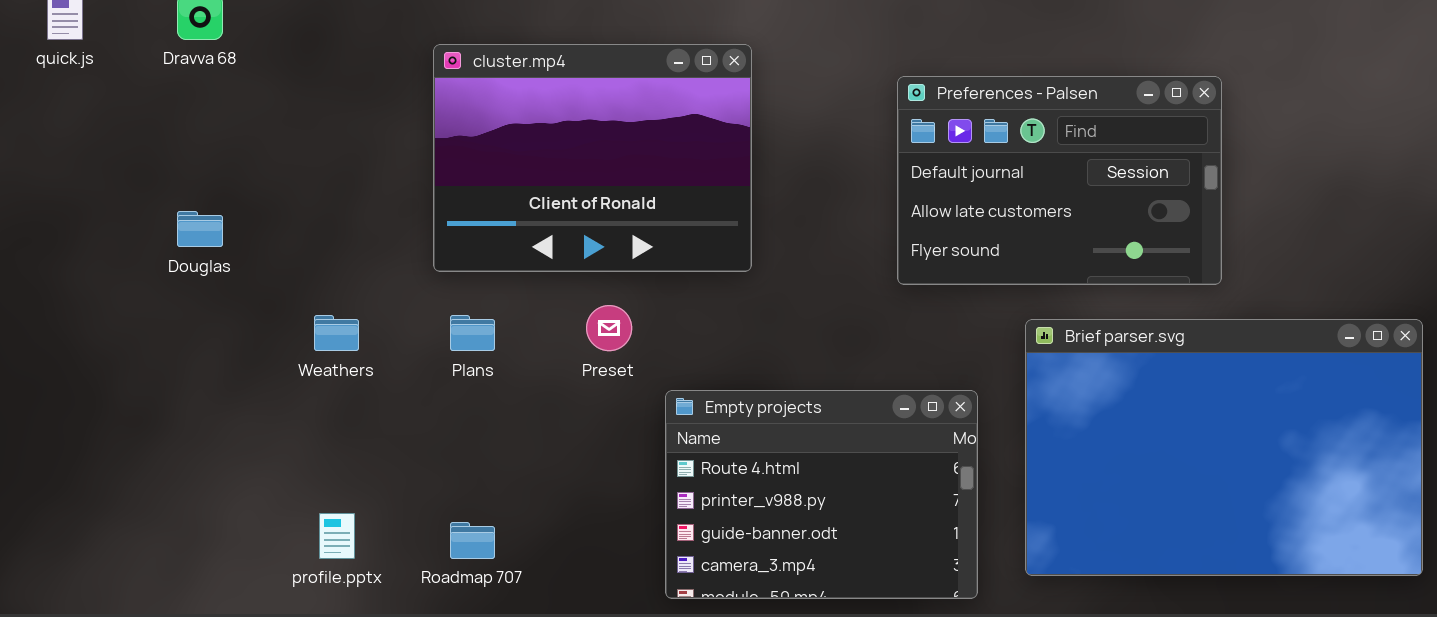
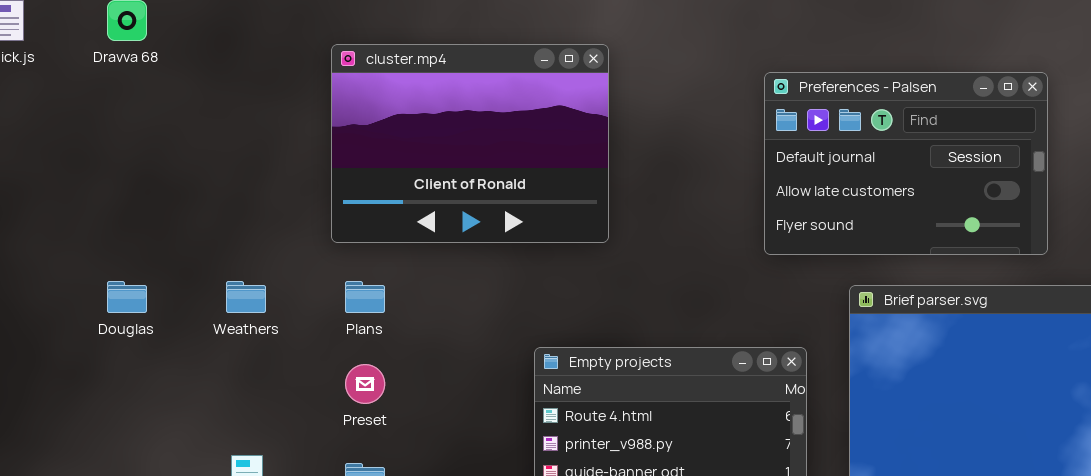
Preferences - Palsen: [897,76,1222,285] -> [764,72,1048,255], moved
Douglas: [177,211,223,247] -> [107,281,147,313], moved
Preset: [586,305,632,351] -> [345,364,385,404], moved

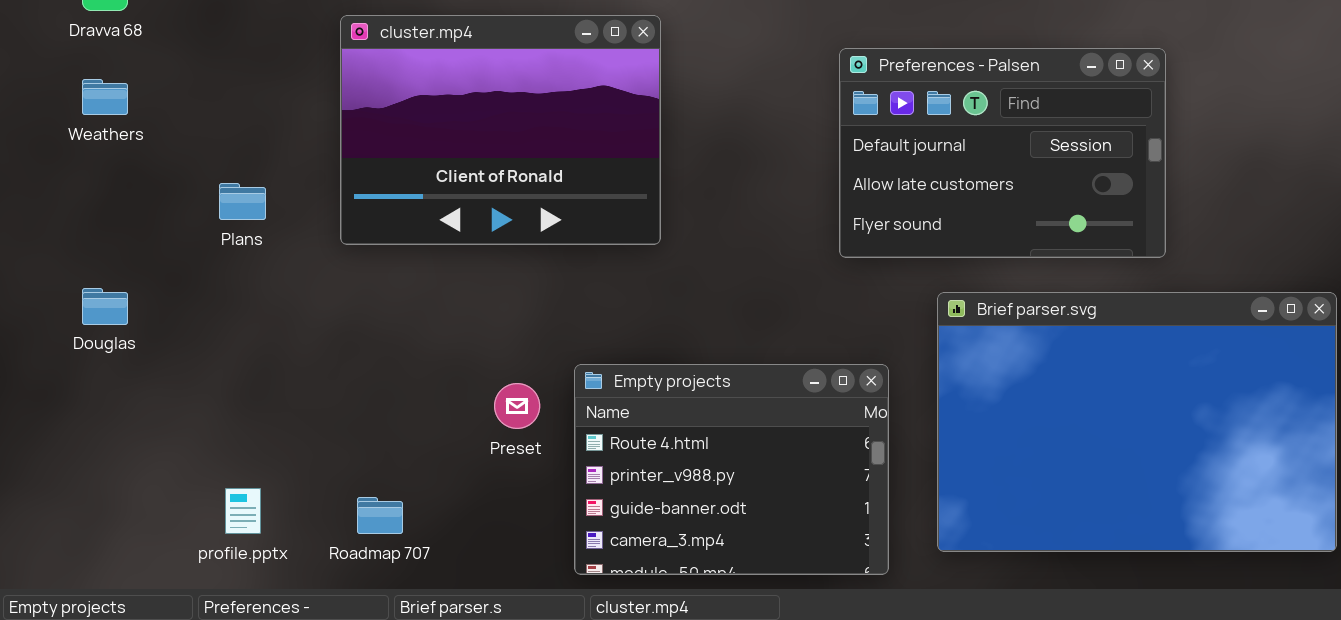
Weathers: [226,281,266,313] -> [82,79,128,115], moved
Plans: [345,281,385,313] -> [219,183,266,220], moved
Preset: [345,364,385,404] -> [494,383,540,429], moved

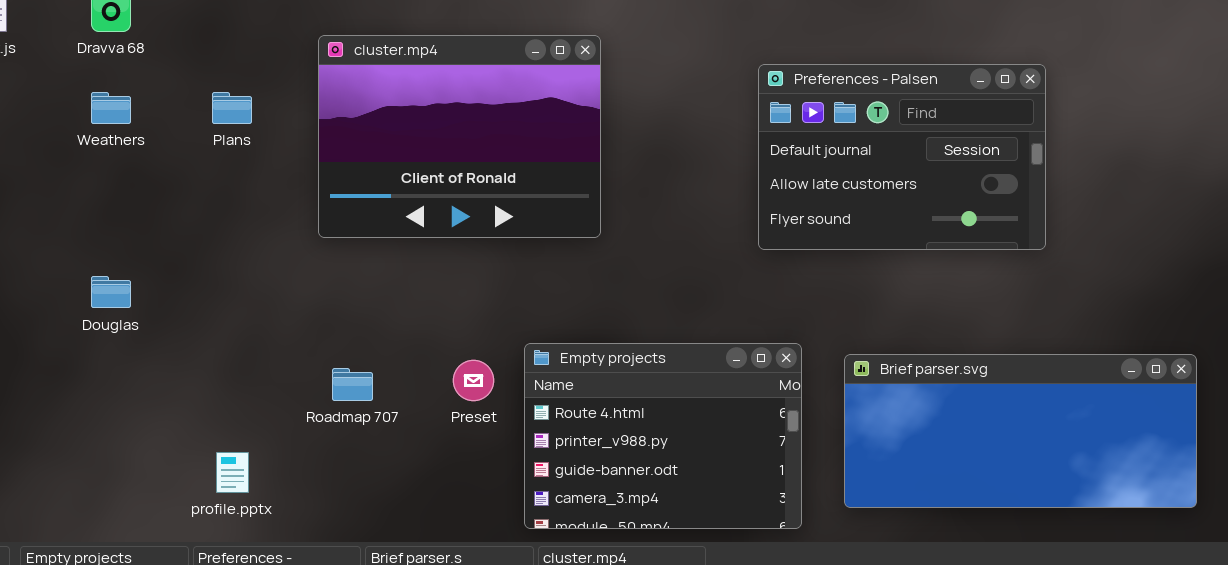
Plans: [219,183,266,220] -> [212,92,252,124], moved
Brief parser.svg: [937,292,1337,552] -> [844,354,1197,508], resized
Roadmap 707: [357,497,403,534] -> [332,368,373,401], moved

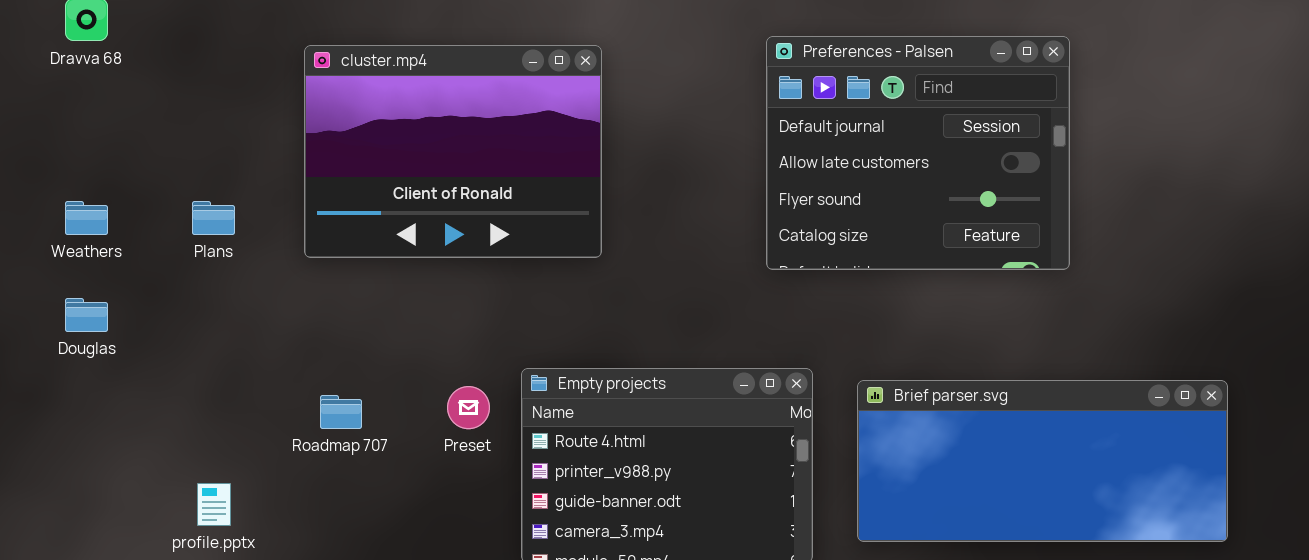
Preferences - Palsen: [758,64,1046,250] -> [766,36,1070,270], resized
Weathers: [91,92,131,124] -> [65,201,108,235], moved
Plans: [212,92,252,124] -> [192,201,235,235], moved

